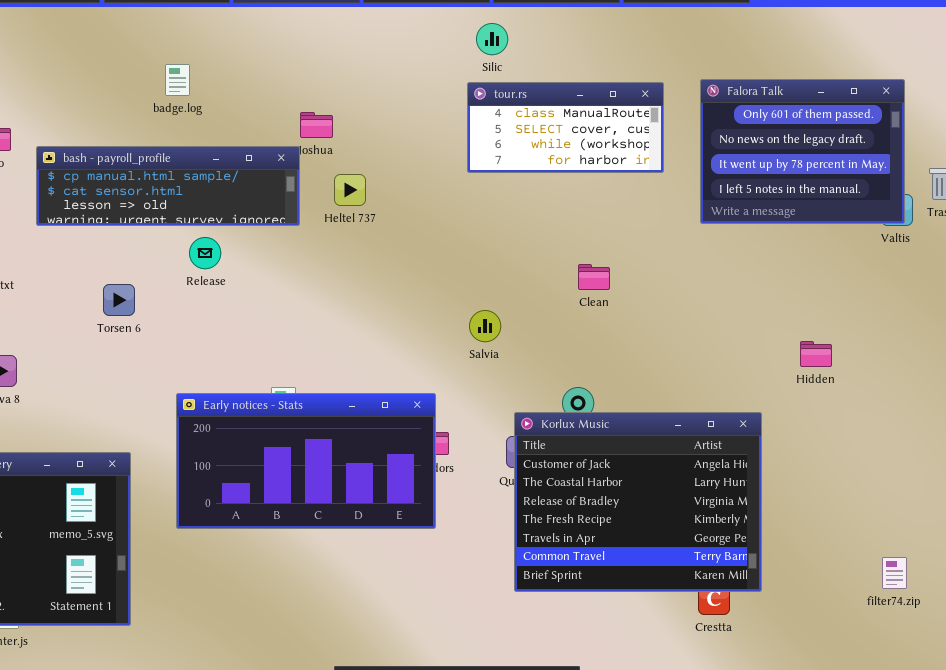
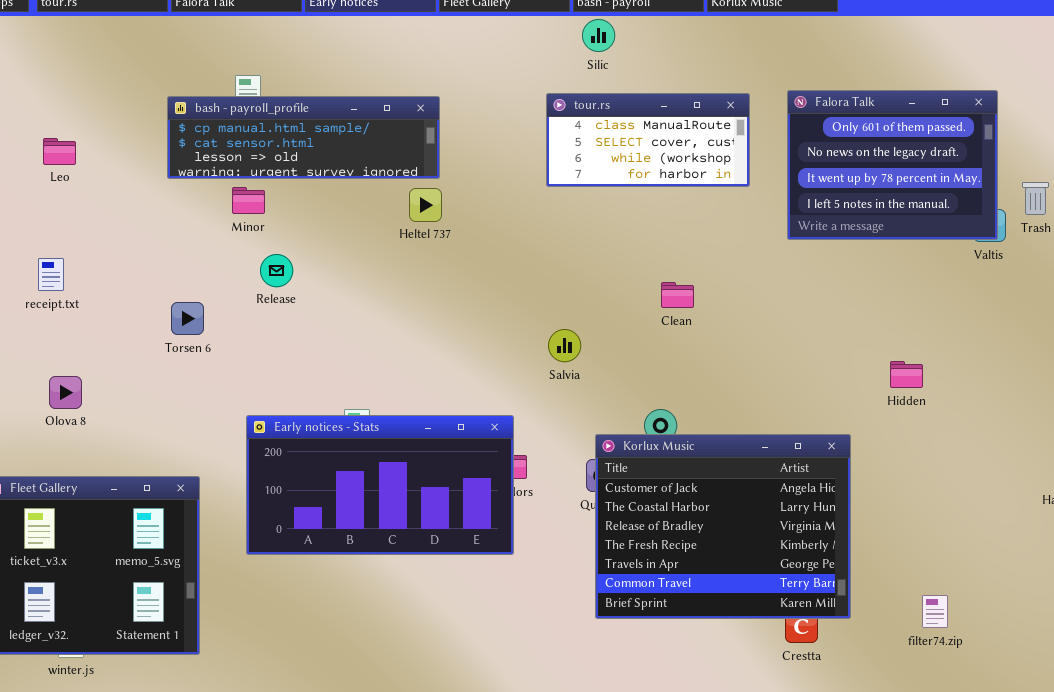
Silic: [476,23,508,55] -> [582,19,615,52], moved
bash - payroll_profile: [36,146,300,226] -> [167,96,440,179], moved
filter74.zip: [882,557,907,589] -> [922,595,948,628], moved

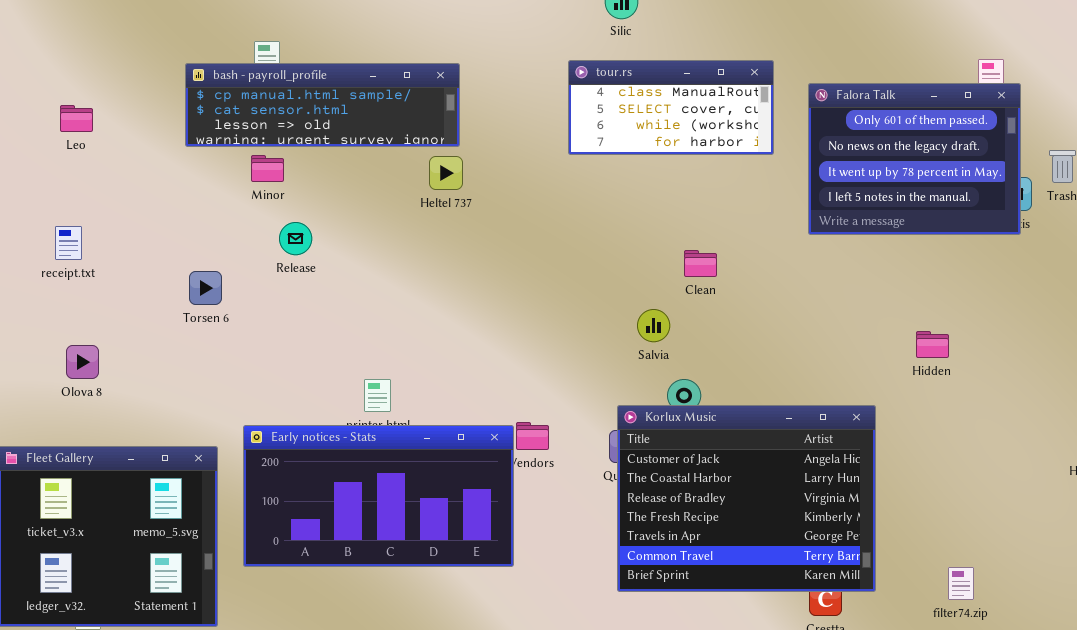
Falora Talk: [787,90,998,240] -> [808,83,1021,235], moved
Salvia: [548,329,581,362] -> [637,309,670,342], moved
Early notices - Stats: [246,415,514,555] -> [243,425,514,567], moved

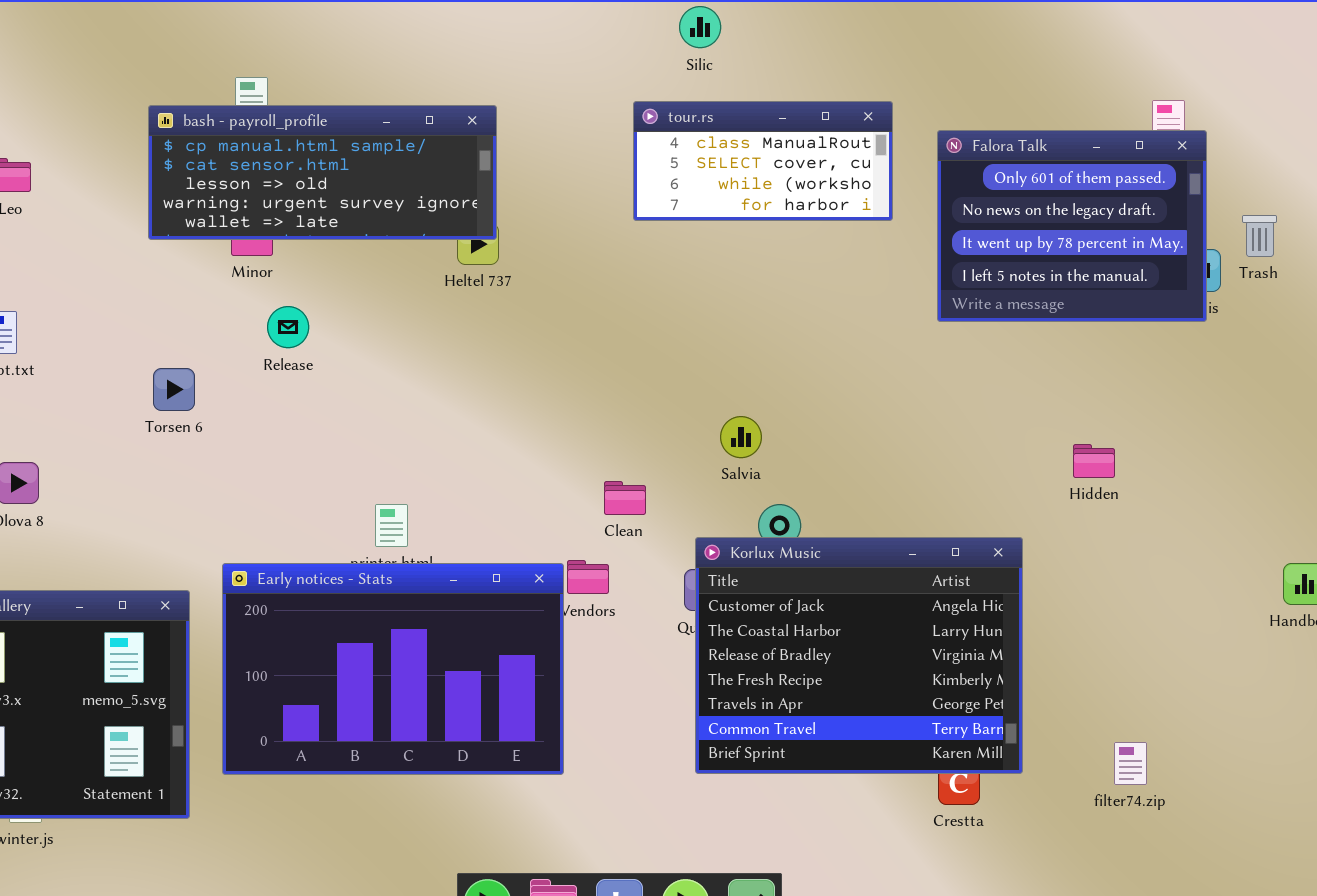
bash - payroll_profile: [185,63,460,147] -> [148,105,497,240], resized
Clean: [684,250,717,277] -> [604,481,646,515], moved
Early notices - Stats: [243,425,514,567] -> [222,563,564,775], resized

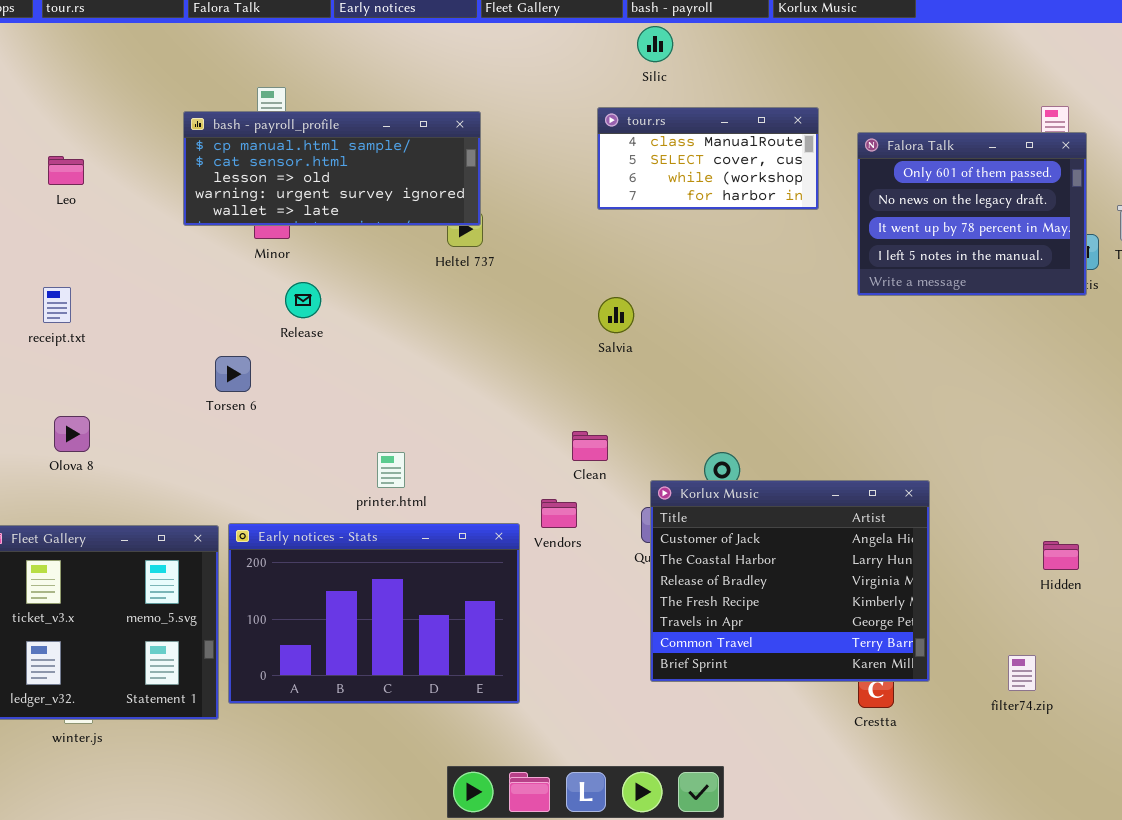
Torsen 6: [153,368,195,411] -> [215,356,251,392], moved
Salvia: [720,416,762,458] -> [598,297,634,333], moved
Hidden: [1073,444,1115,478] -> [1043,541,1079,570], moved
Early notices - Stats: [222,563,564,775] -> [228,523,520,704], moved

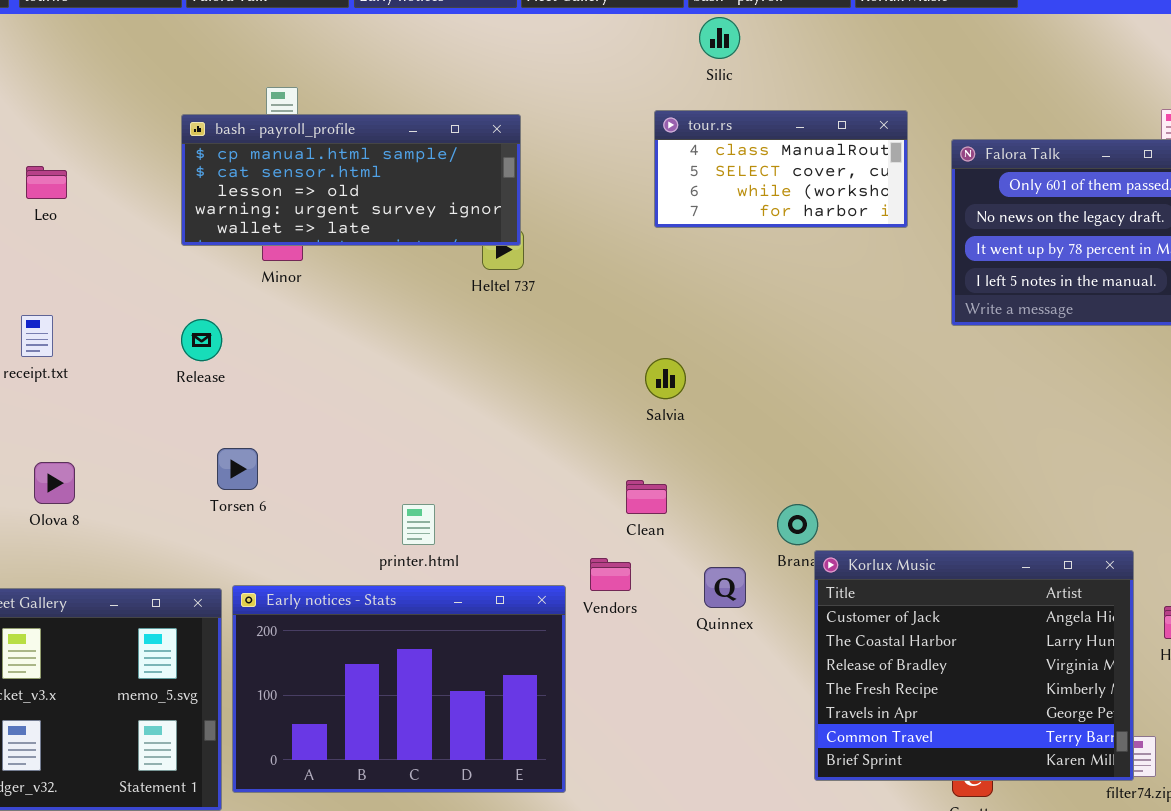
Release: [285,282,321,318] -> [181,319,222,361], moved
Salvia: [598,297,634,333] -> [645,358,686,399], moved
Torsen 6: [215,356,251,392] -> [217,448,258,490], moved
Korlux Music: [650,480,930,682] -> [814,550,1134,781], moved

